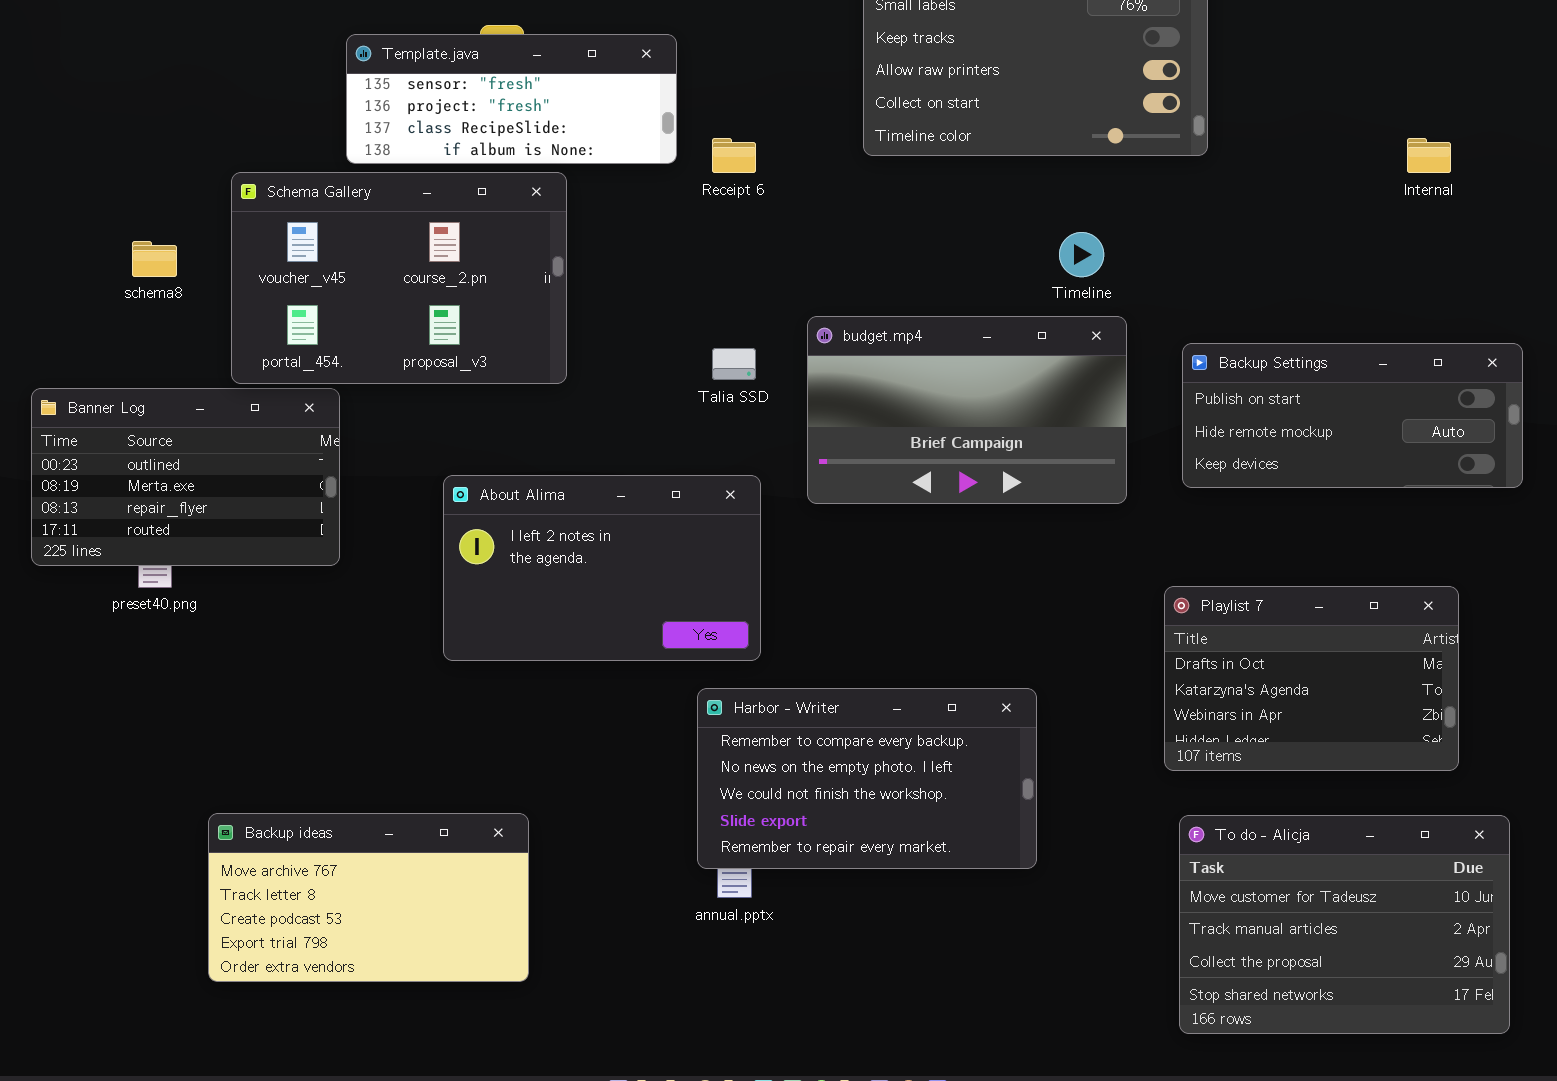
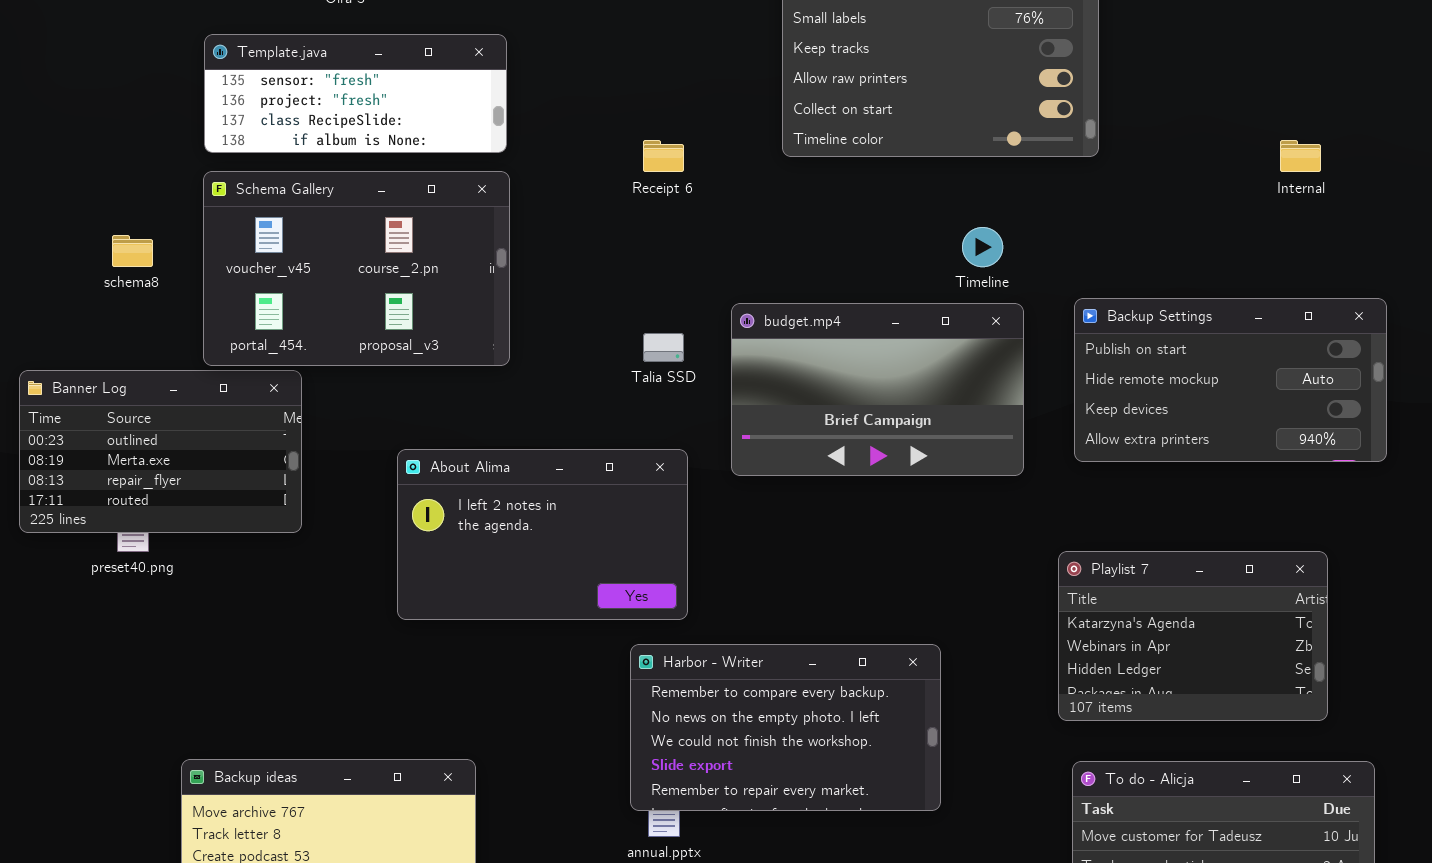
Template.java: [346,34,677,164] -> [204,34,507,153], moved
Backup Settings: [1182,343,1523,488] -> [1074,298,1387,462], resized
Playlist 7: [1164,586,1459,771] -> [1058,551,1328,721], scrolled down 1 row

